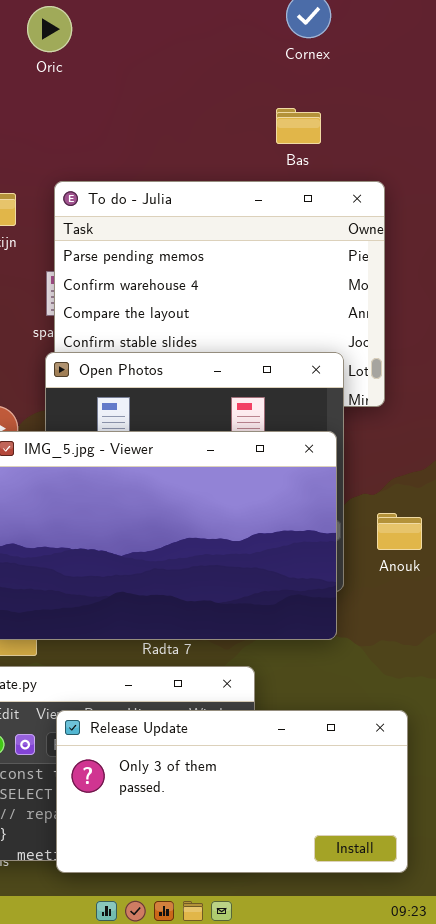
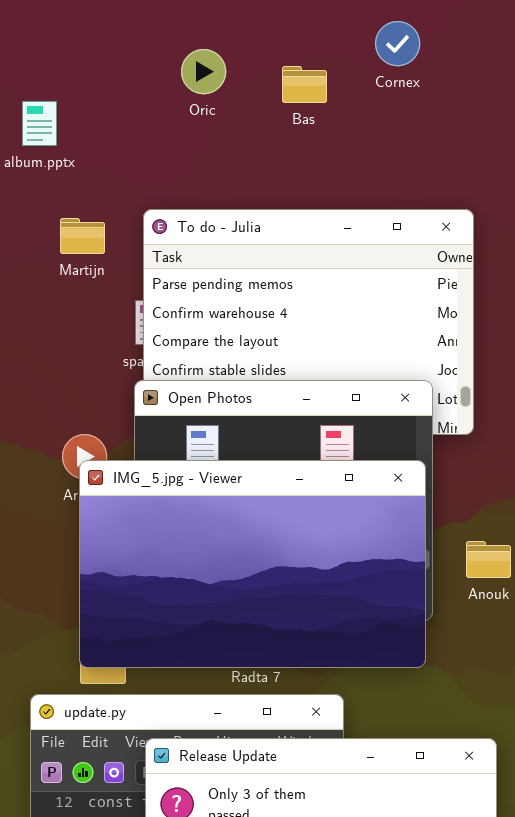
Oric: [27,6,72,52] -> [181,49,226,94], moved
Bas: [276,108,321,144] -> [282,66,327,103], moved

